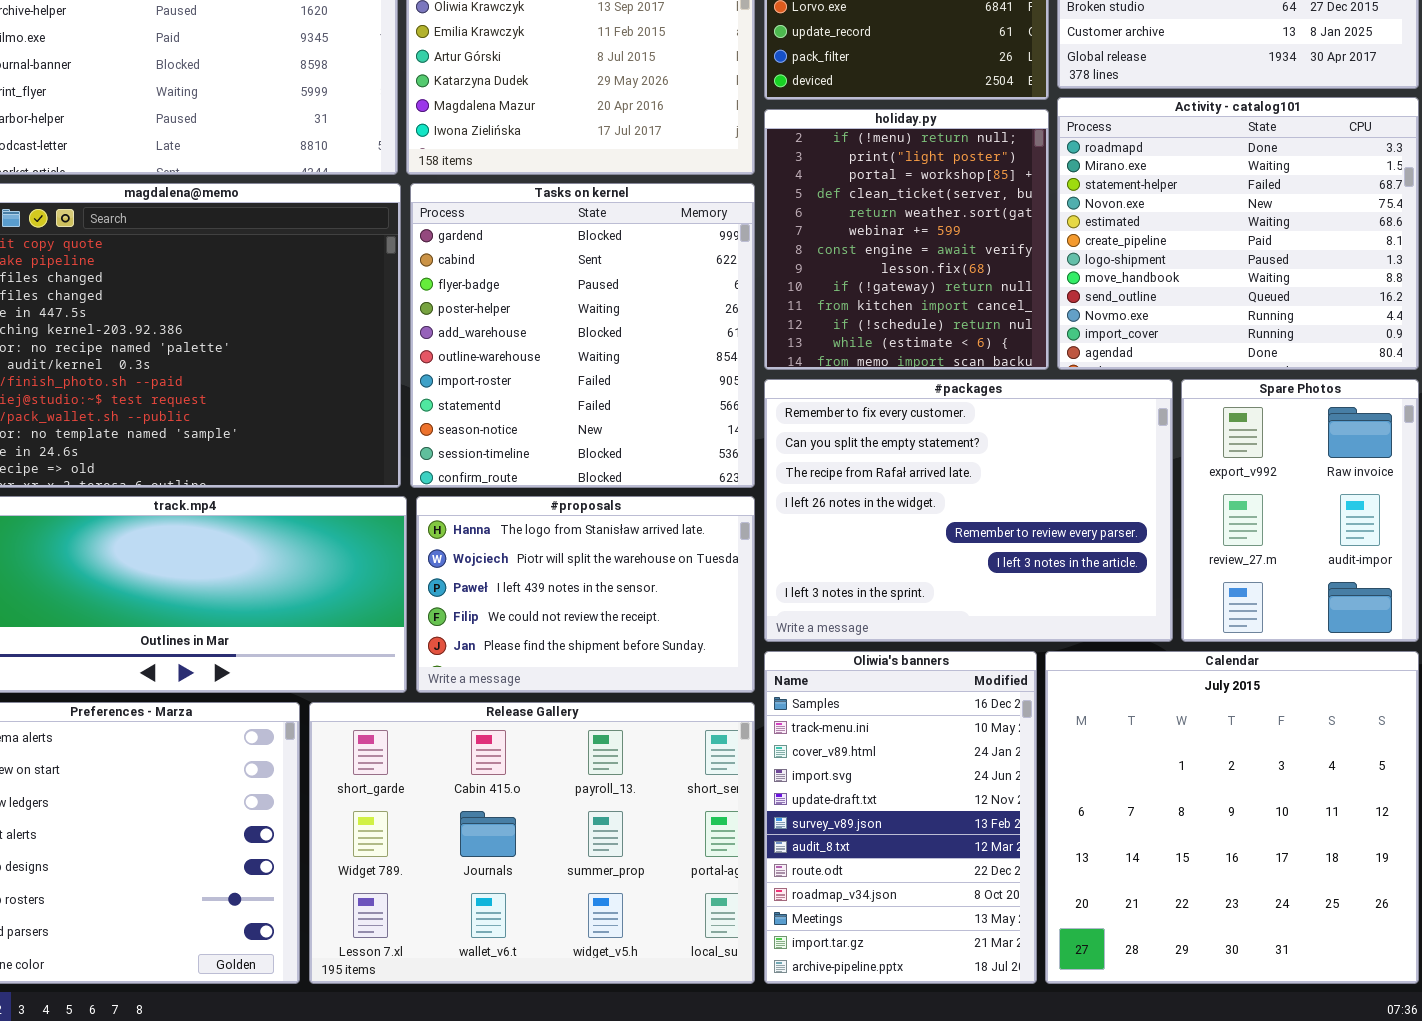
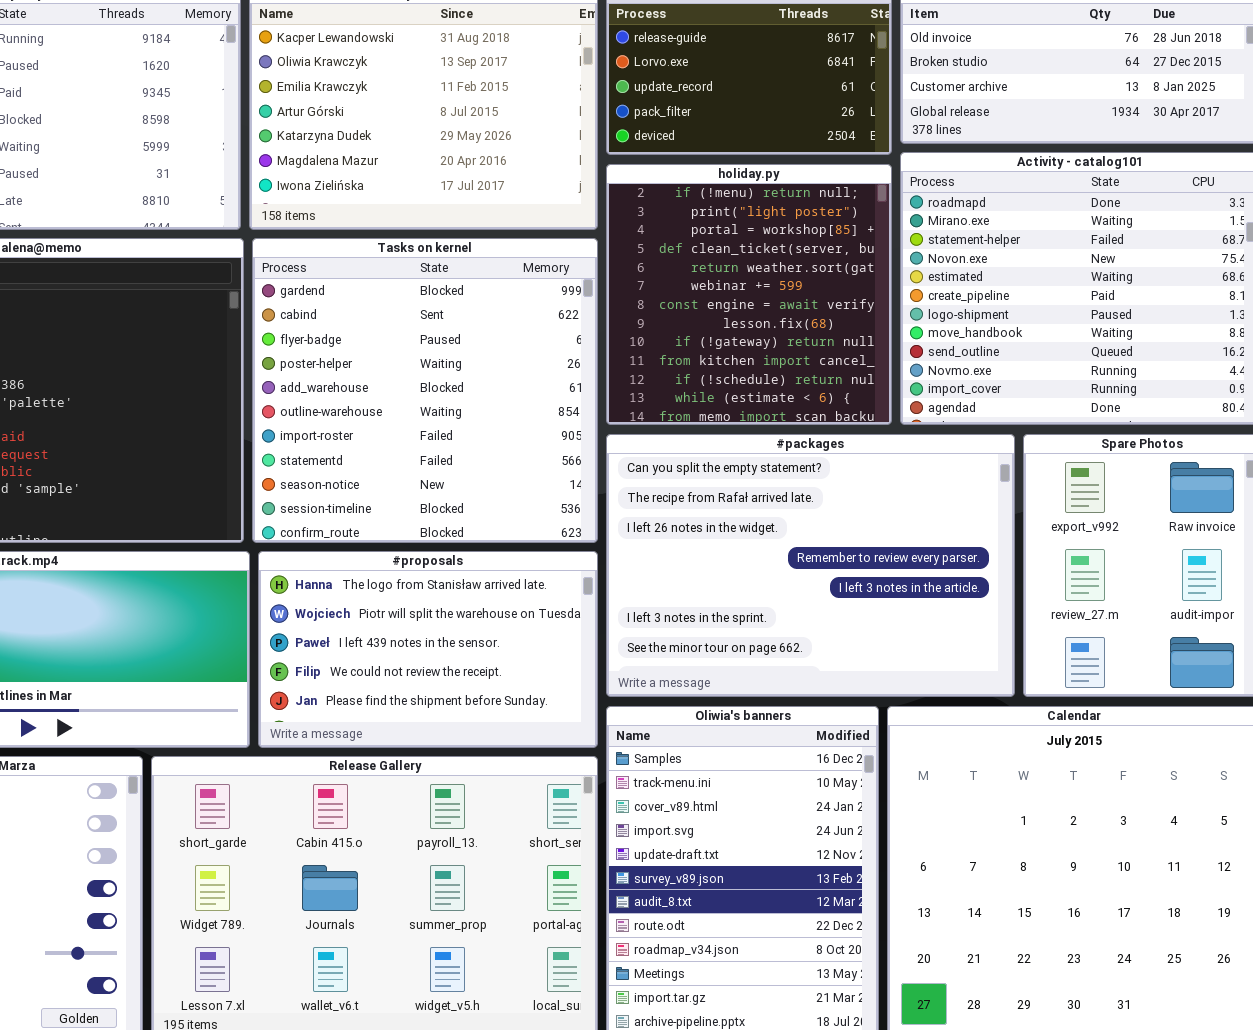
#packages: [764,379,1173,642] -> [606,434,1015,697], scrolled down 1 row

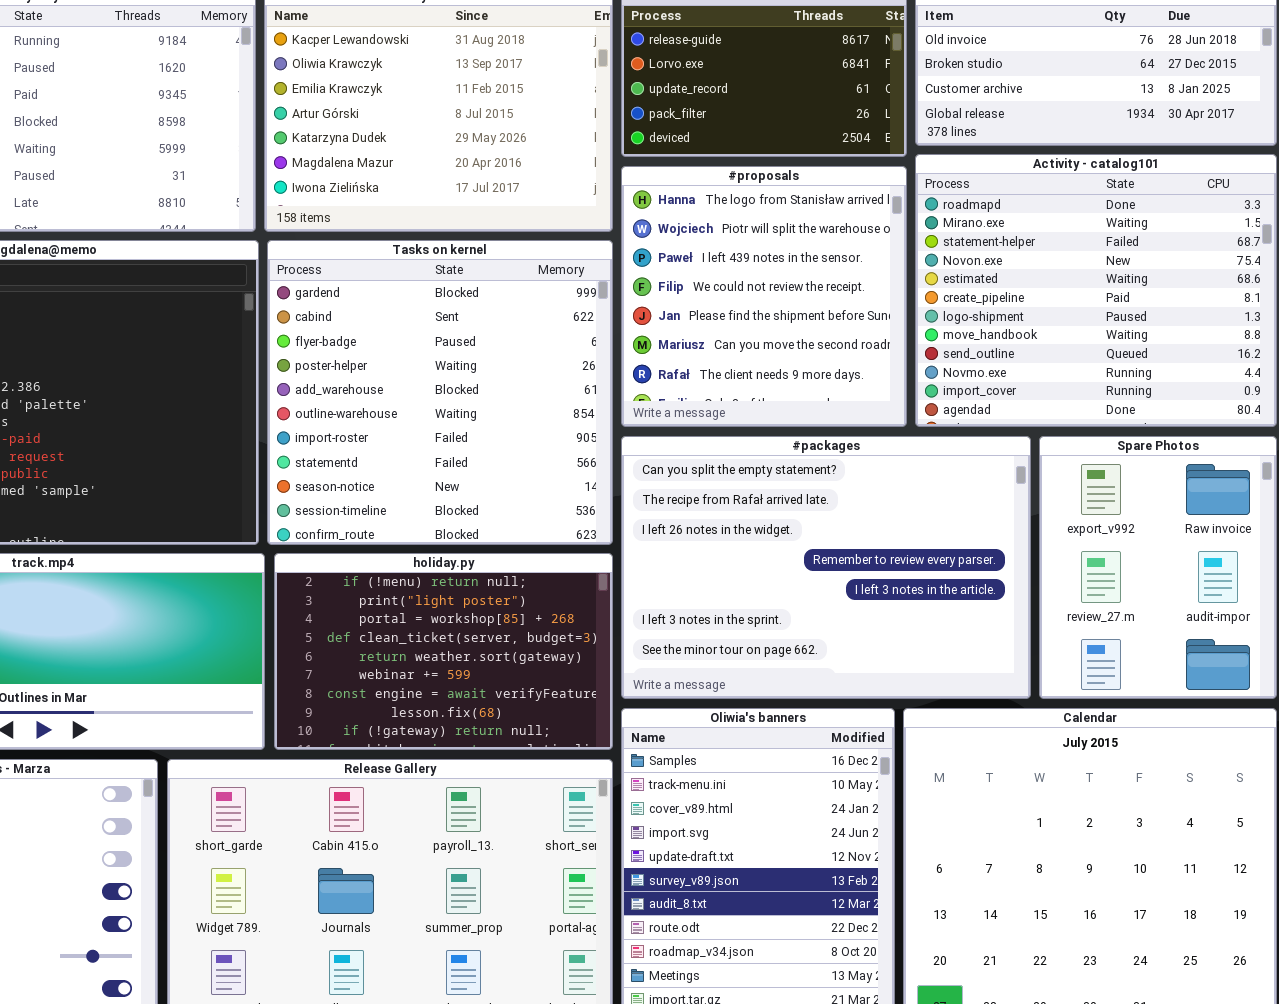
holiday.py: [606,164,892,425] -> [274,553,613,750], moved, resized
#proposals: [258,551,598,748] -> [621,166,907,427], moved, resized

